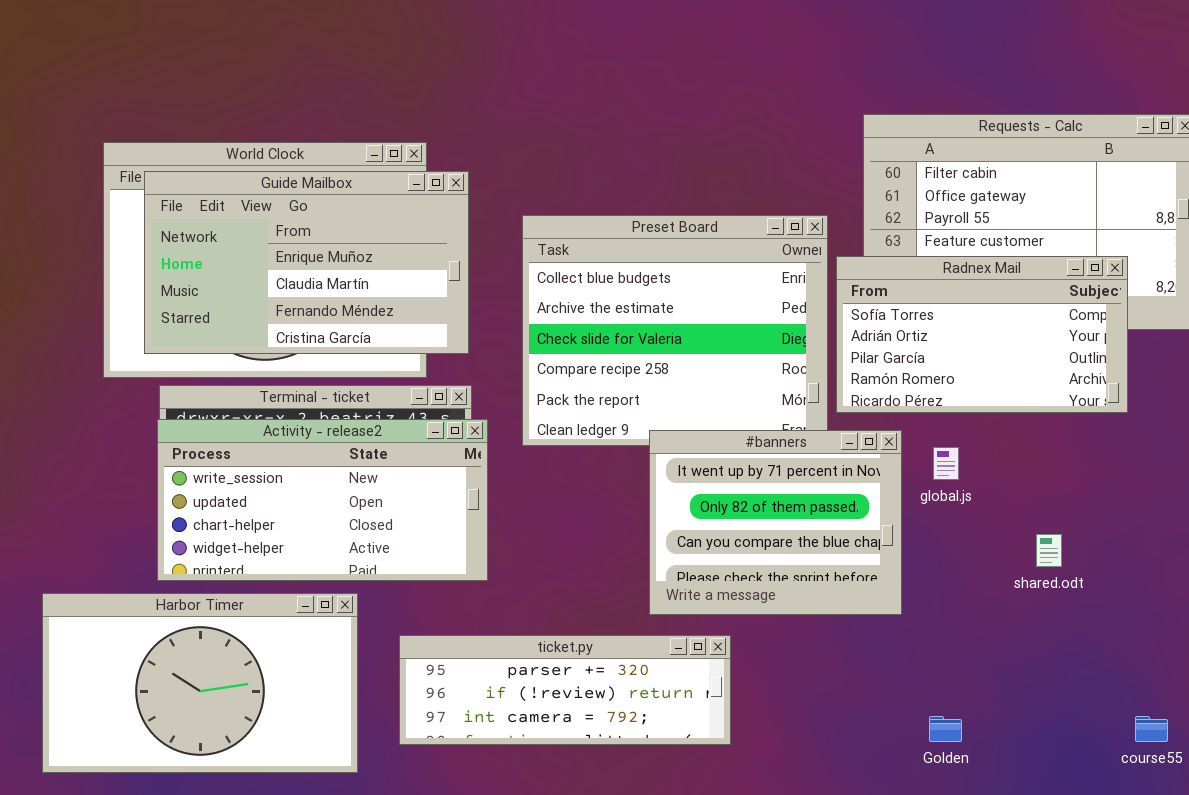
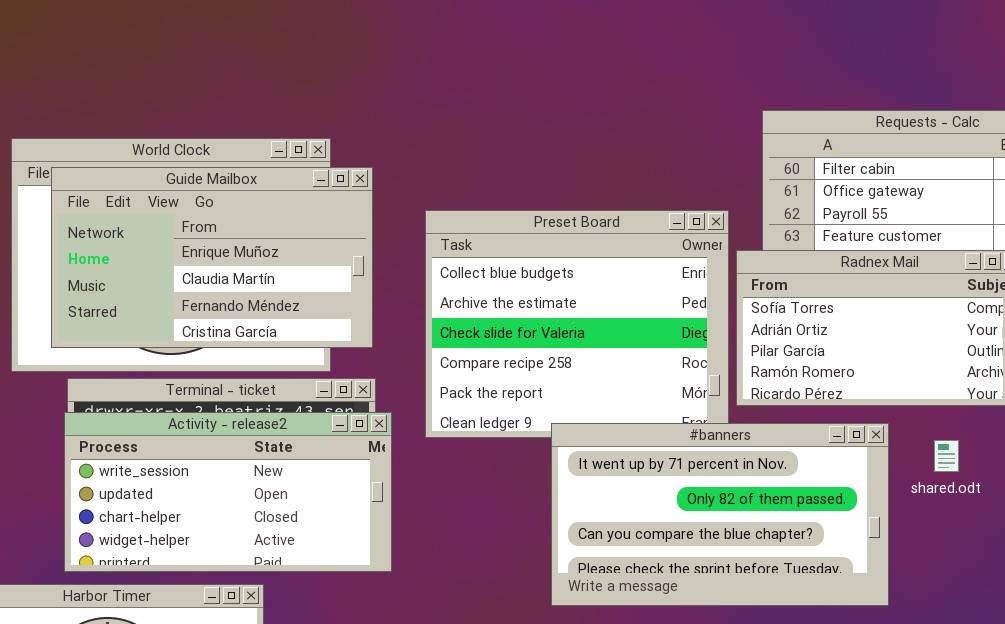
#banners: [649,430,902,615] -> [551,423,889,606], resized
shared.odt: [1036,534,1062,567] -> [934,440,959,472], moved

